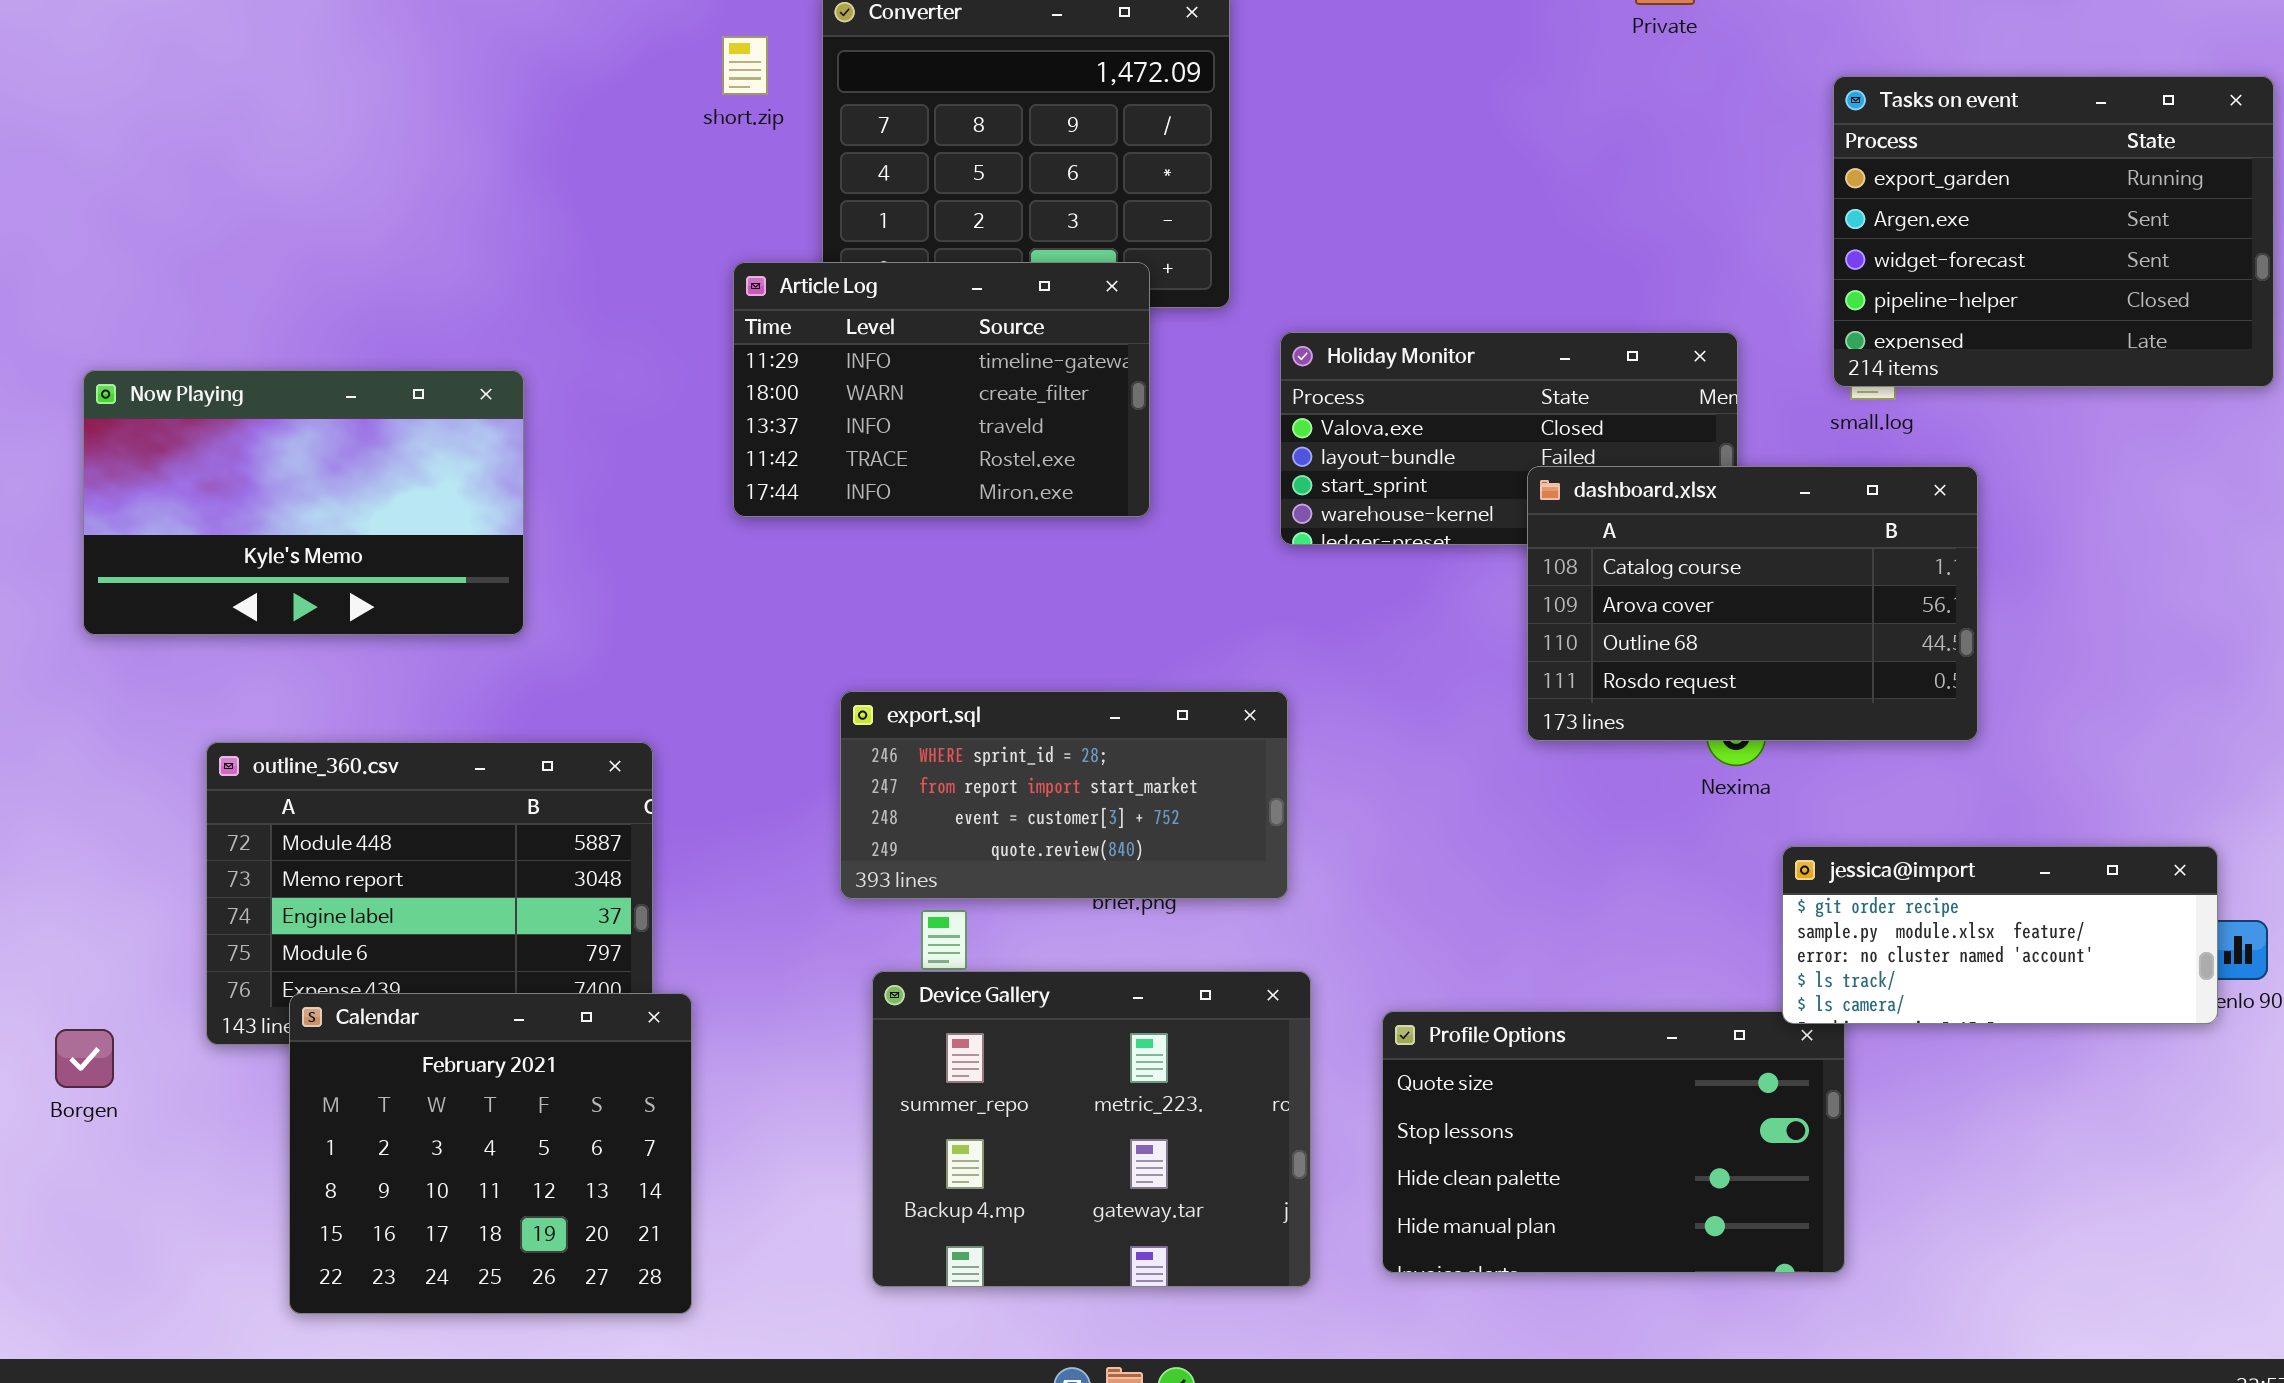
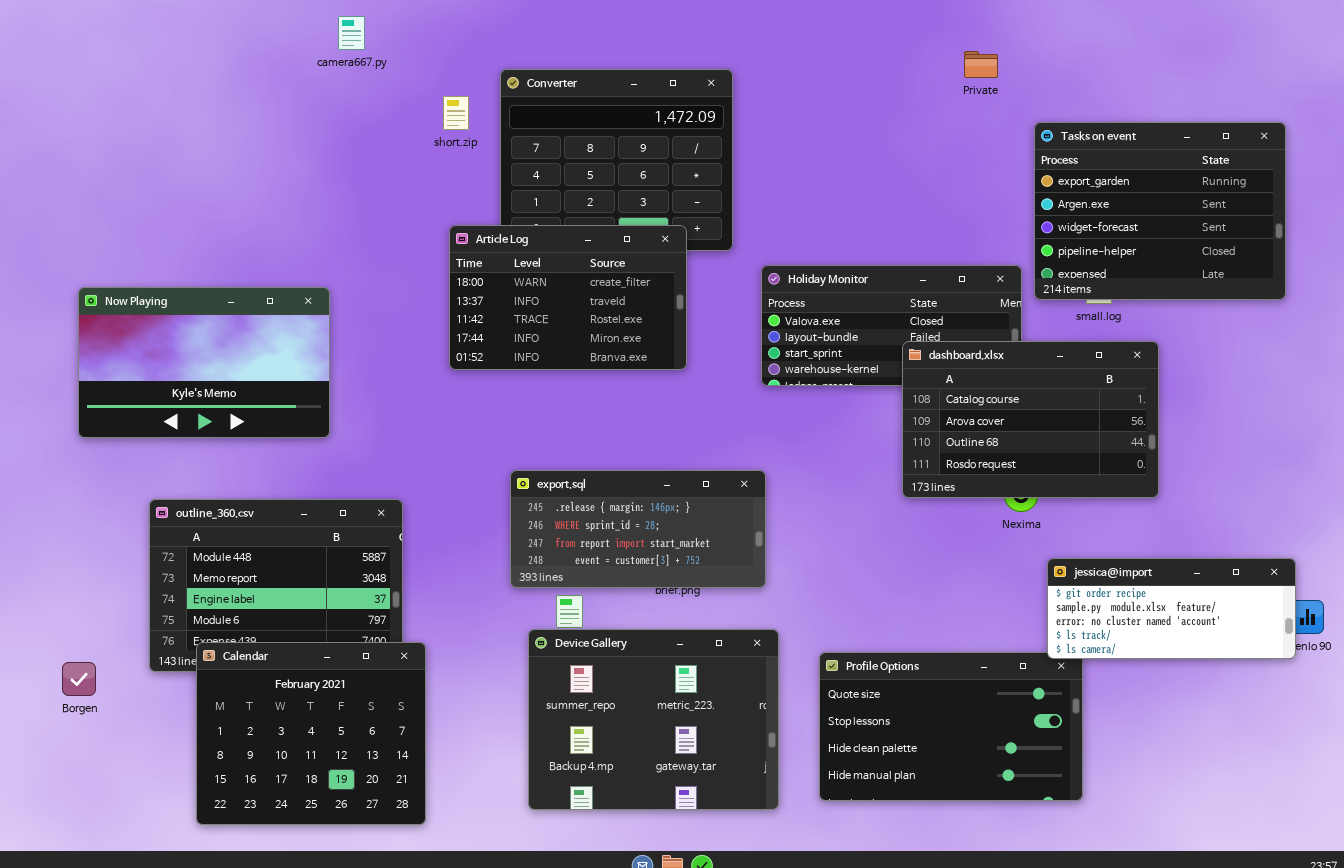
Tasks on event: [1833,76,2274,387] -> [1034,122,1286,300], moved
Article Log: [733,262,1150,517] -> [449,225,687,370], scrolled down 1 row
export.sql: [840,691,1288,899] -> [510,470,766,588], scrolled up 1 row

